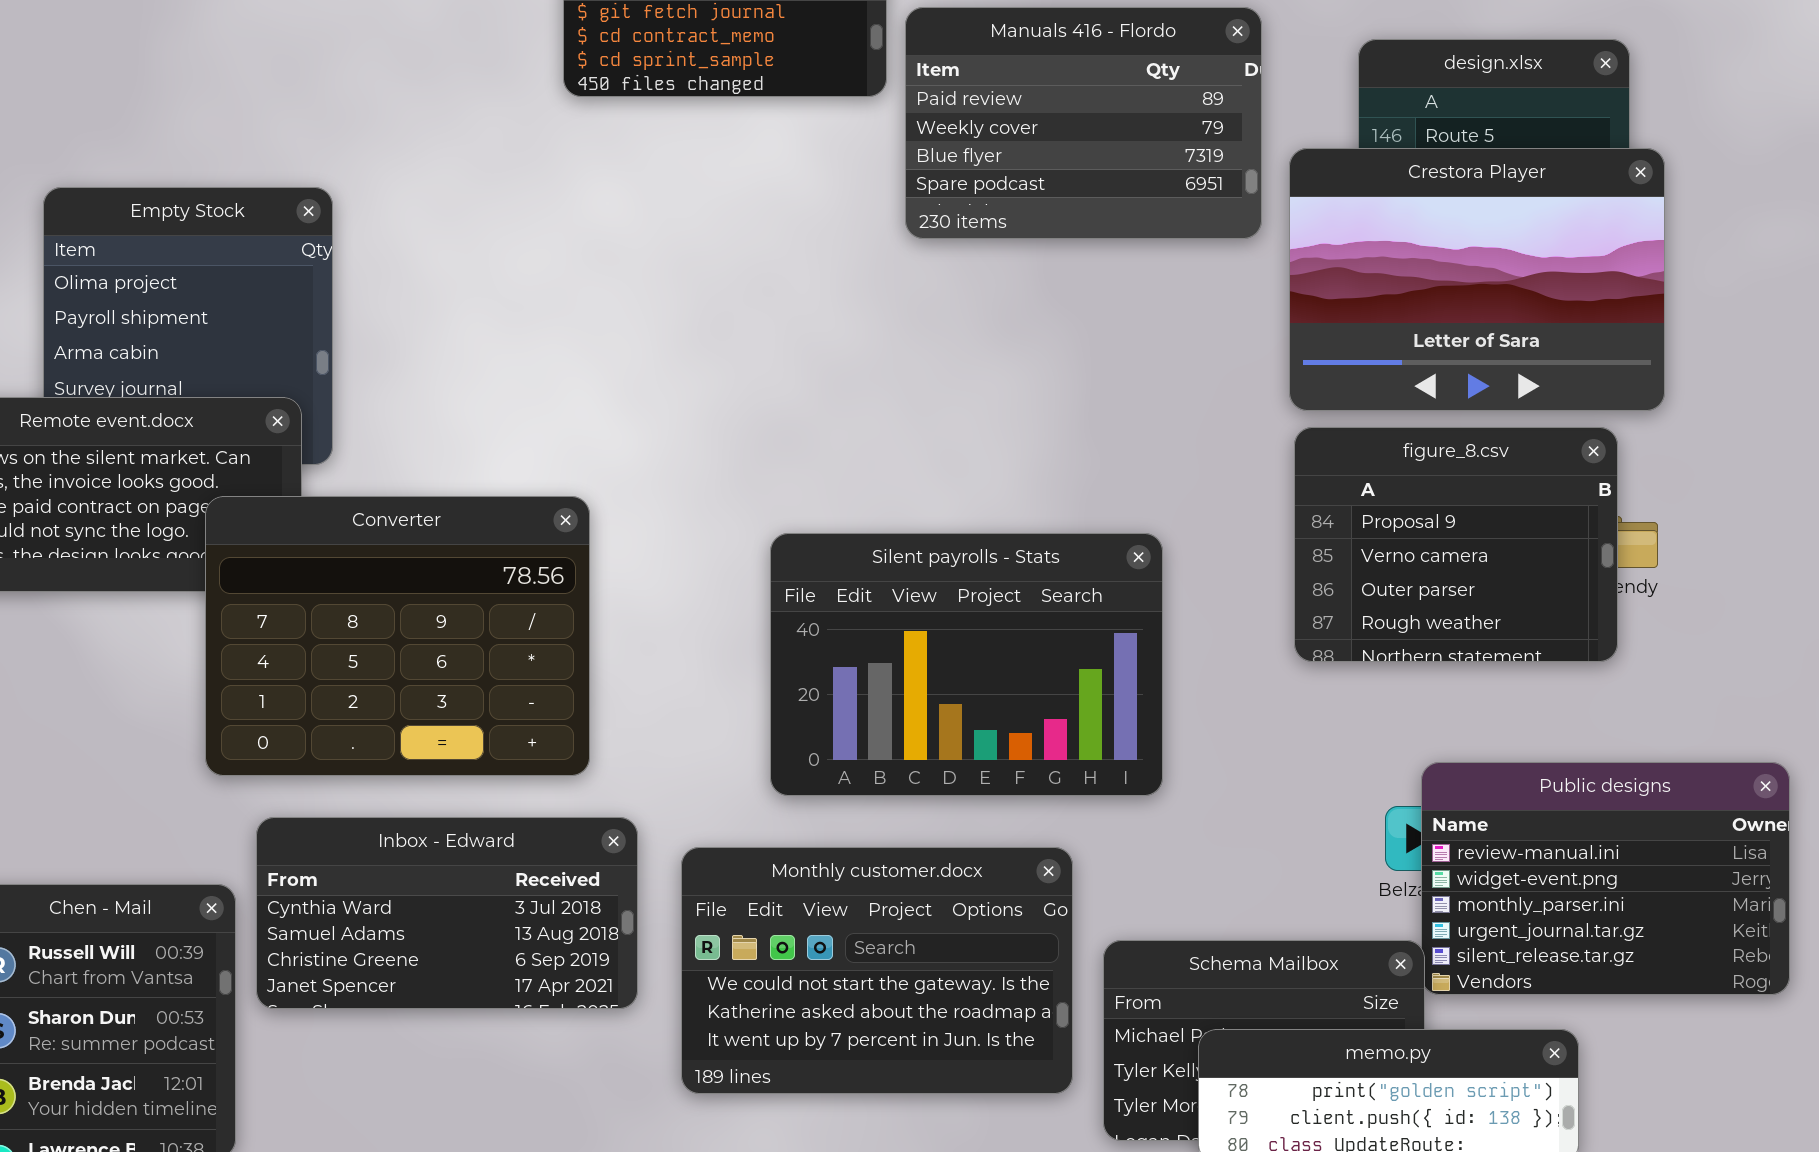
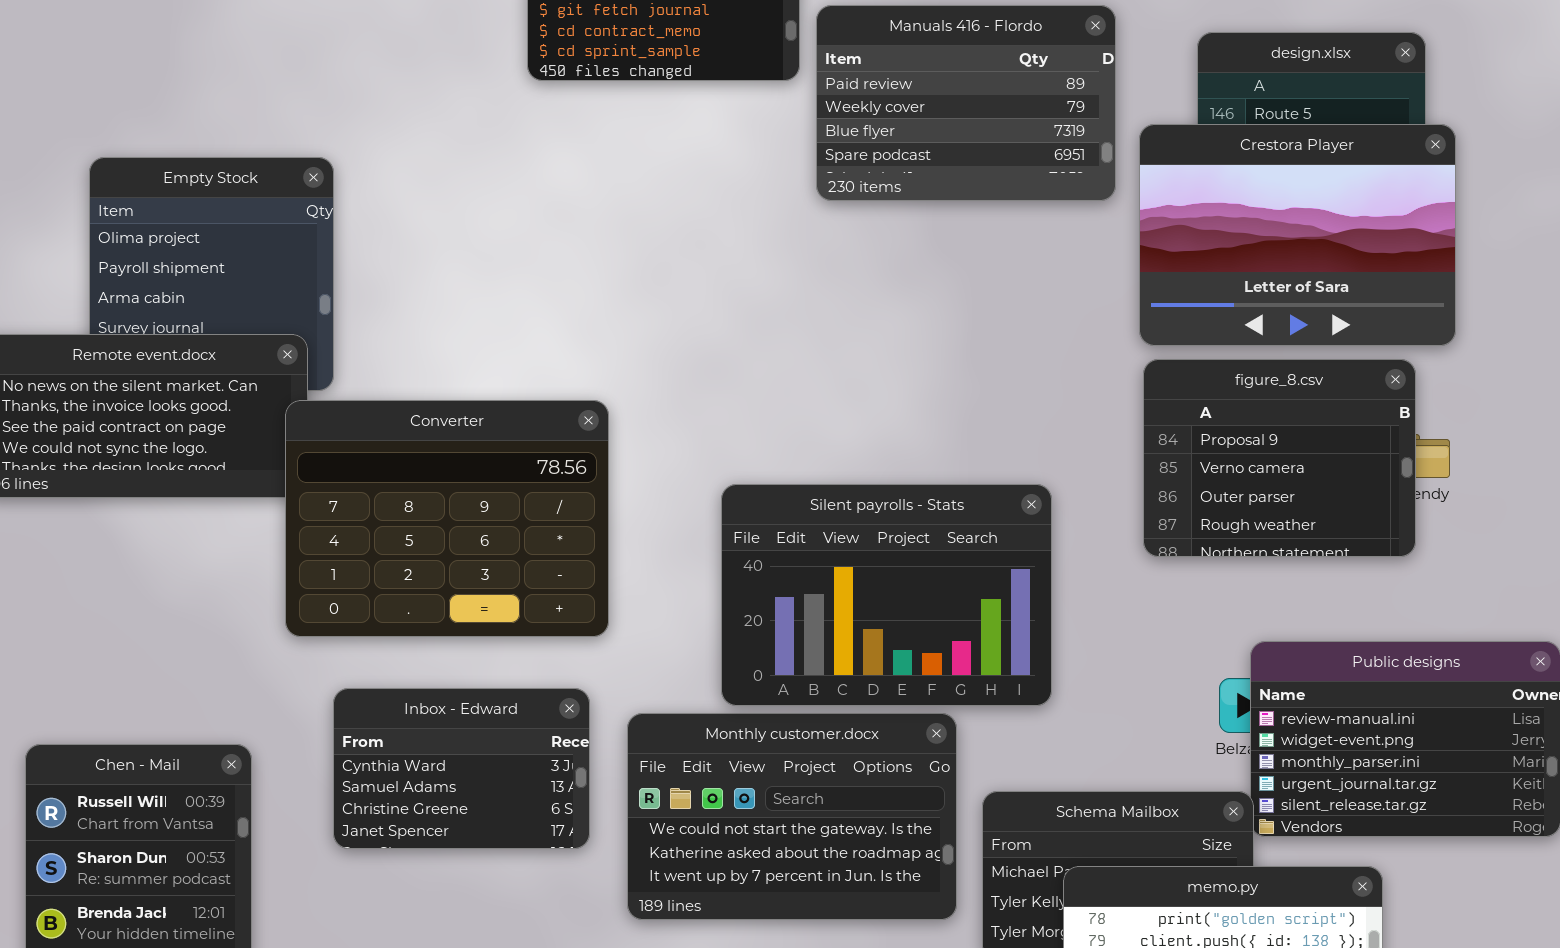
Converter: [205,496,590,776] -> [285,400,609,637], moved
Silent payrolls - Stats: [770,533,1163,796] -> [721,484,1052,706], moved
Inbox - Edward: [256,817,638,1009] -> [333,688,590,849], resized

